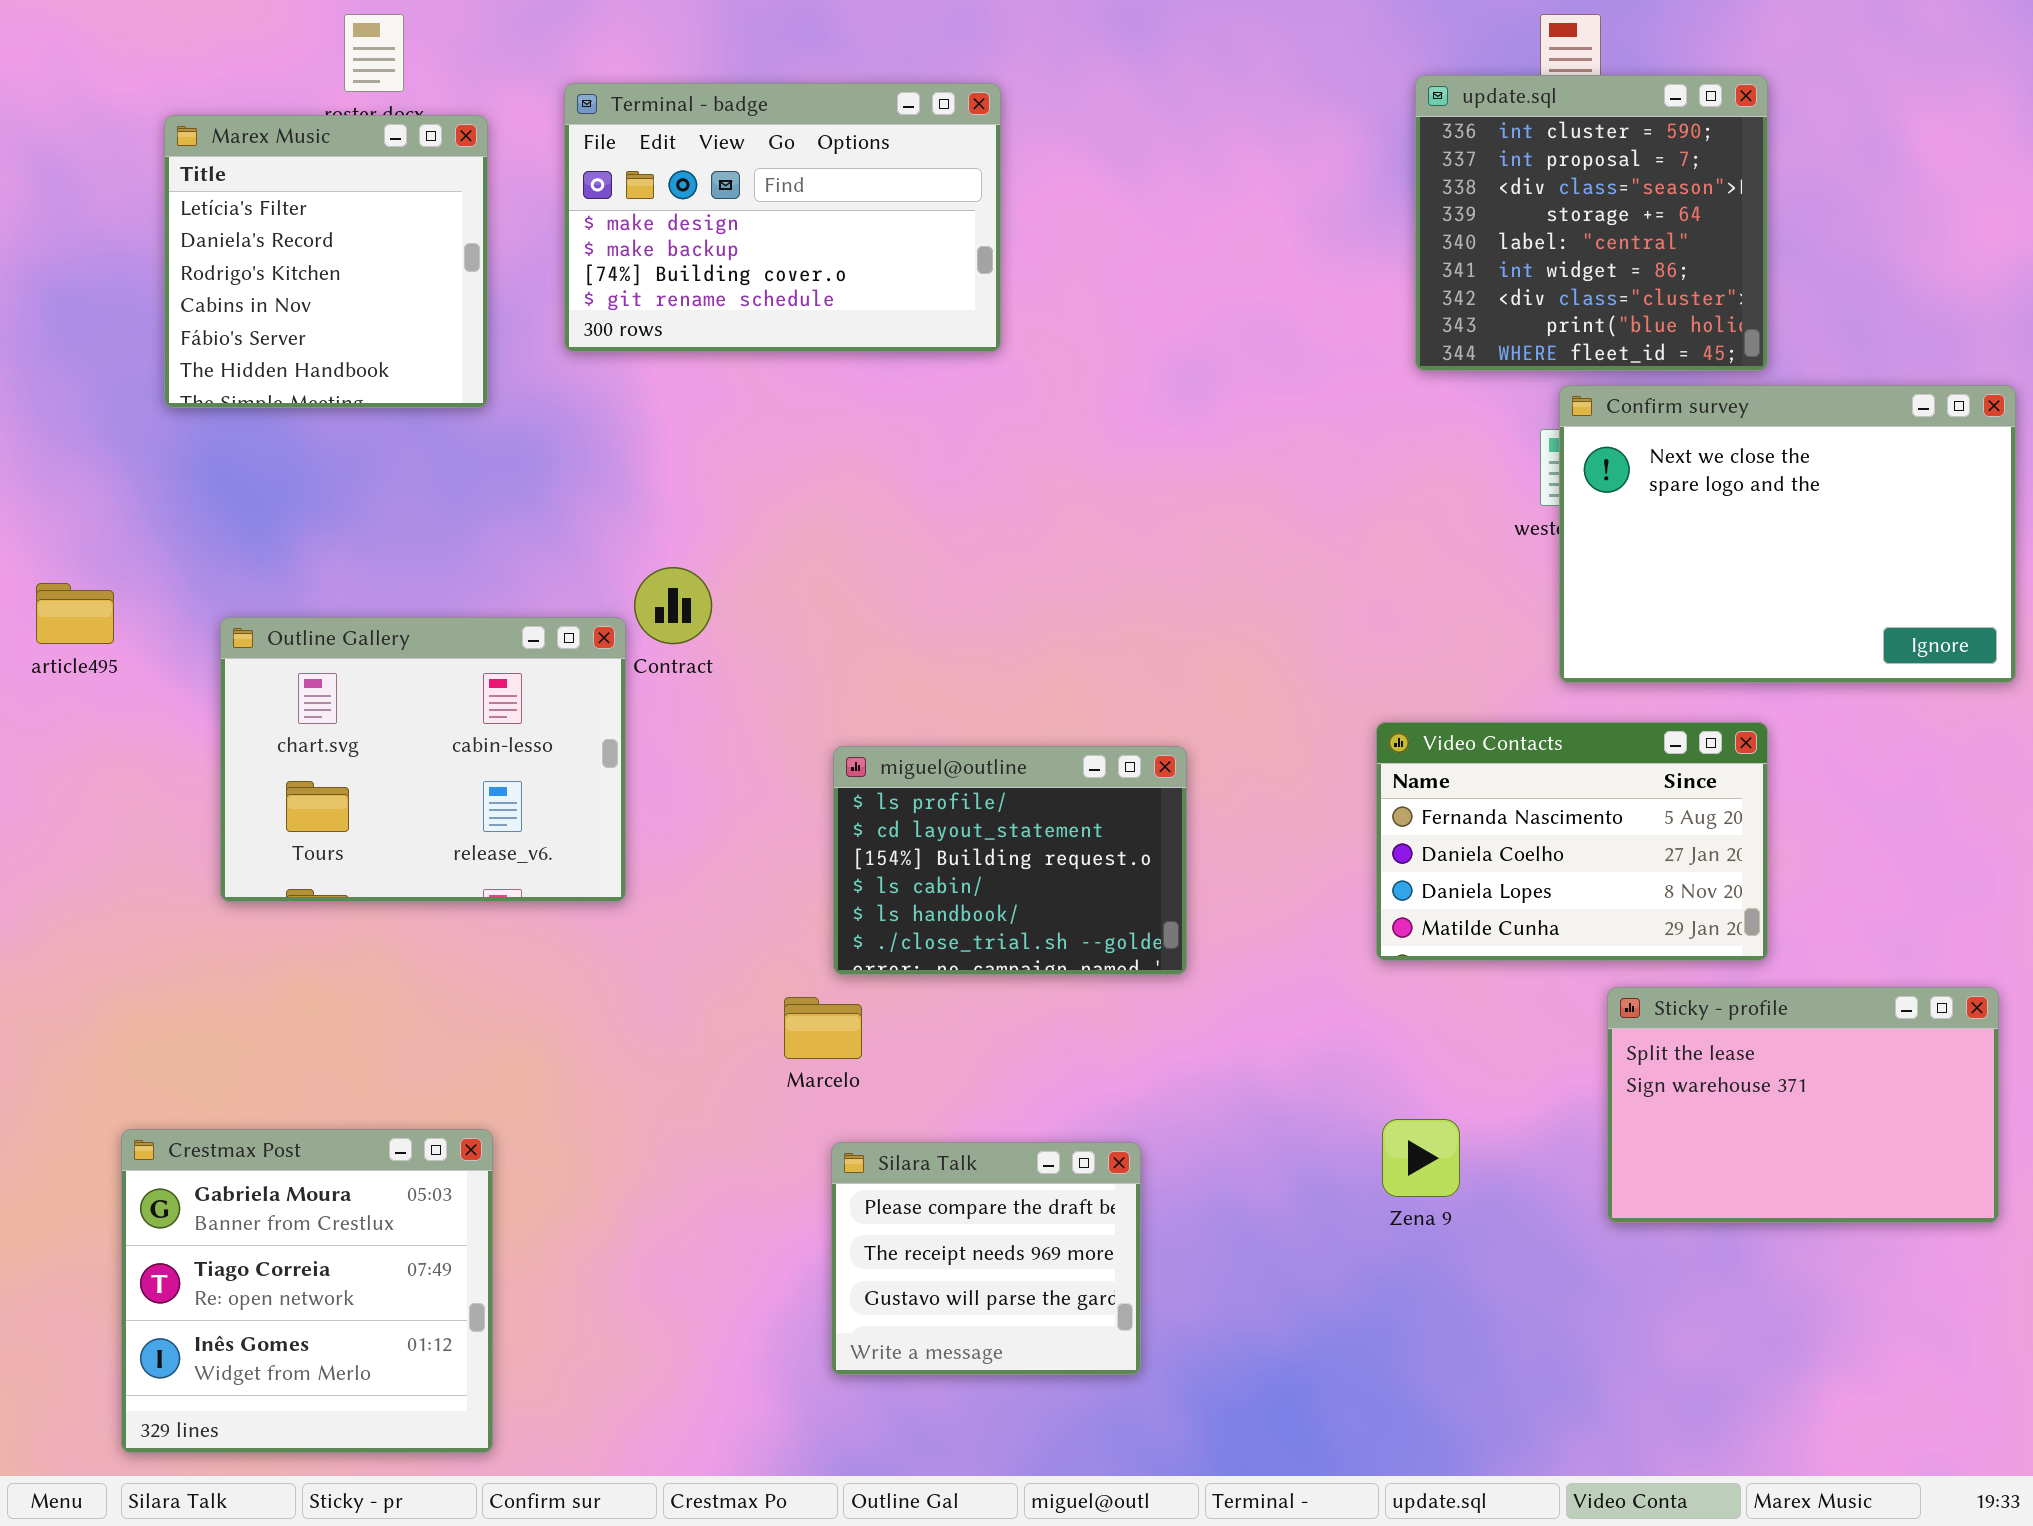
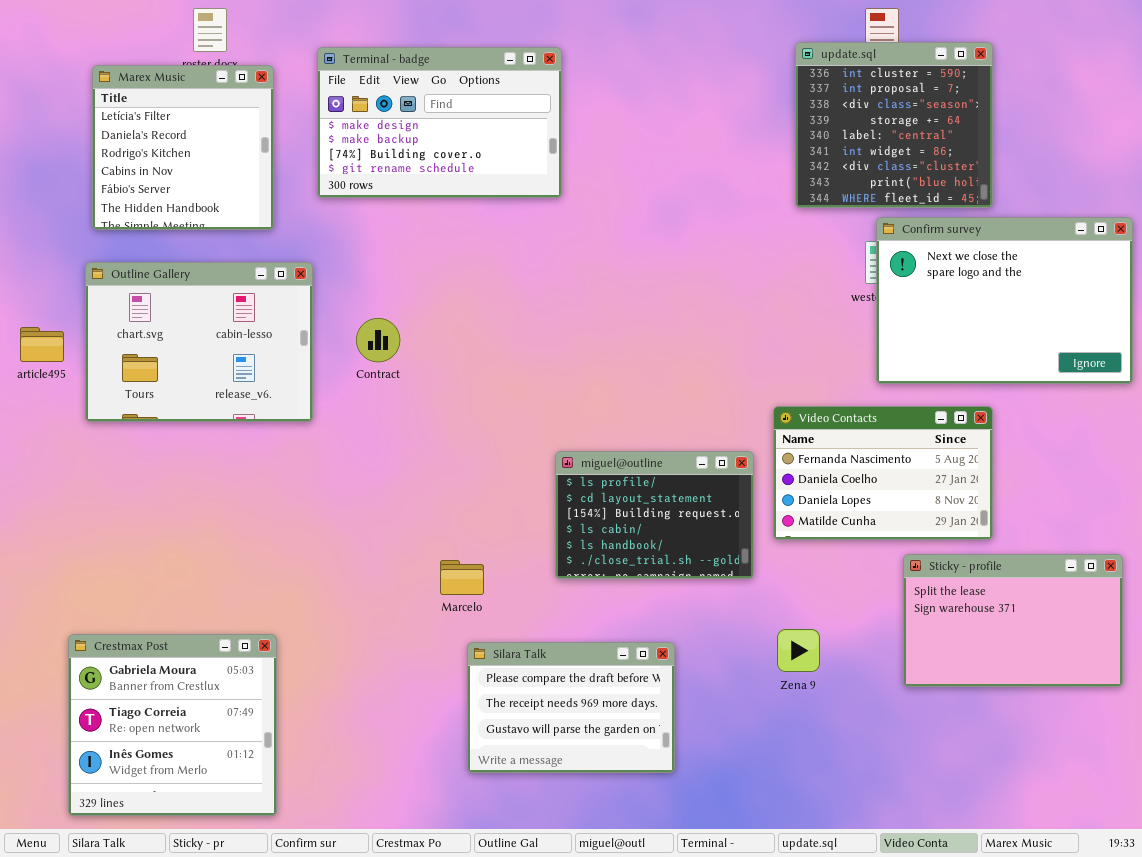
Outline Gallery: [220,617,626,902] -> [85,262,313,422], moved
miguel@outline: [833,746,1187,975] -> [555,451,754,579], moved
Silara Talk: [831,1142,1141,1375] -> [467,642,675,773], resized

